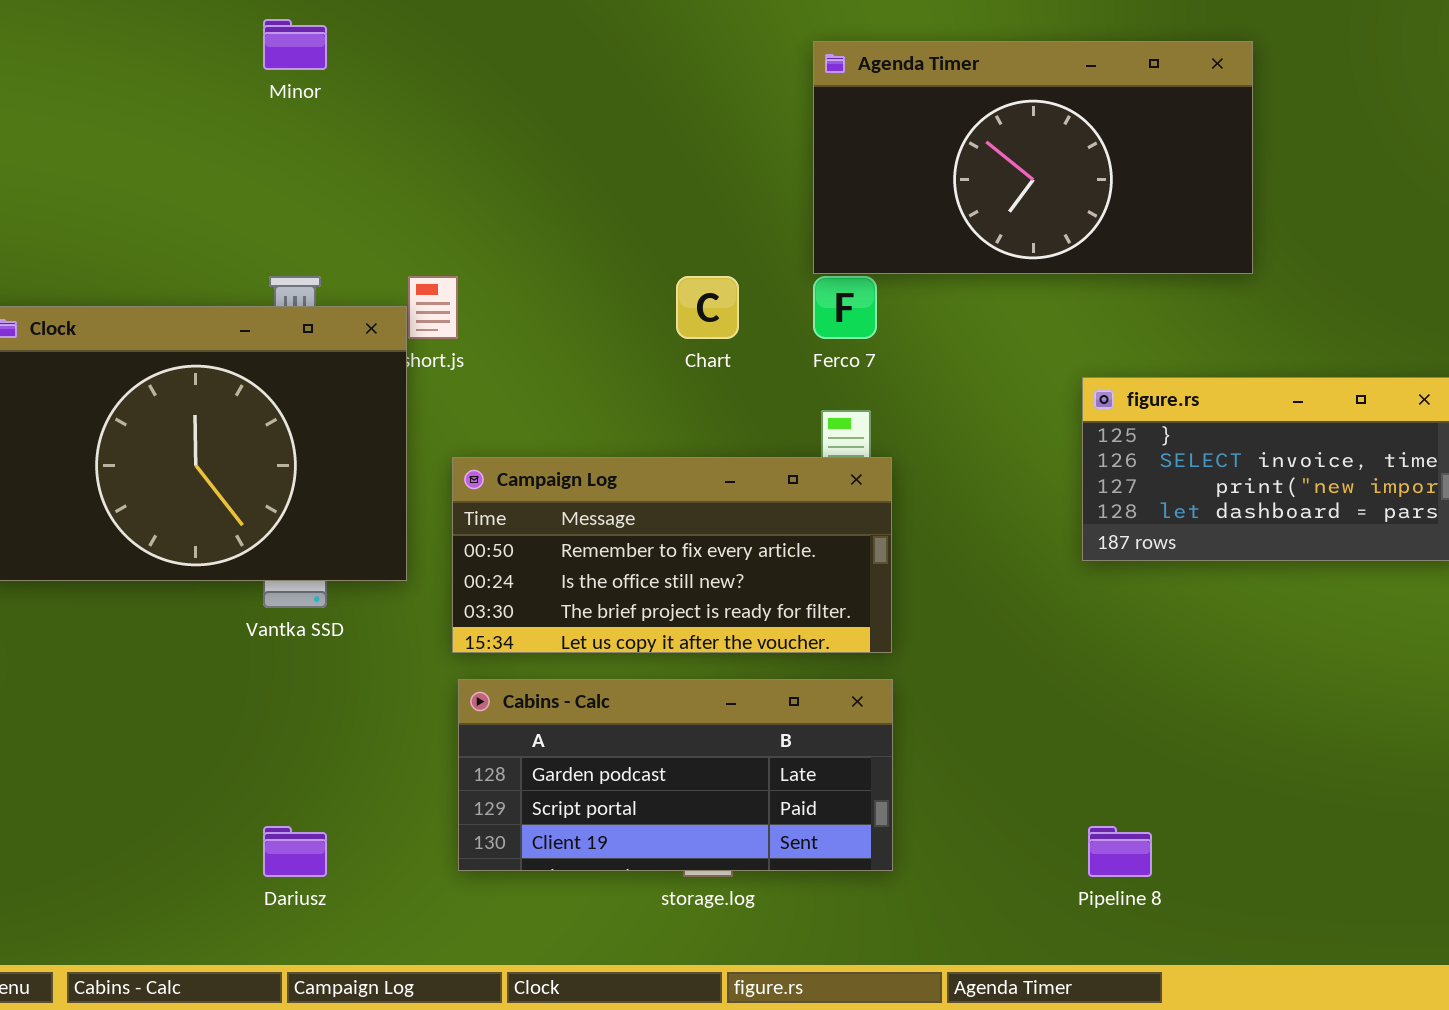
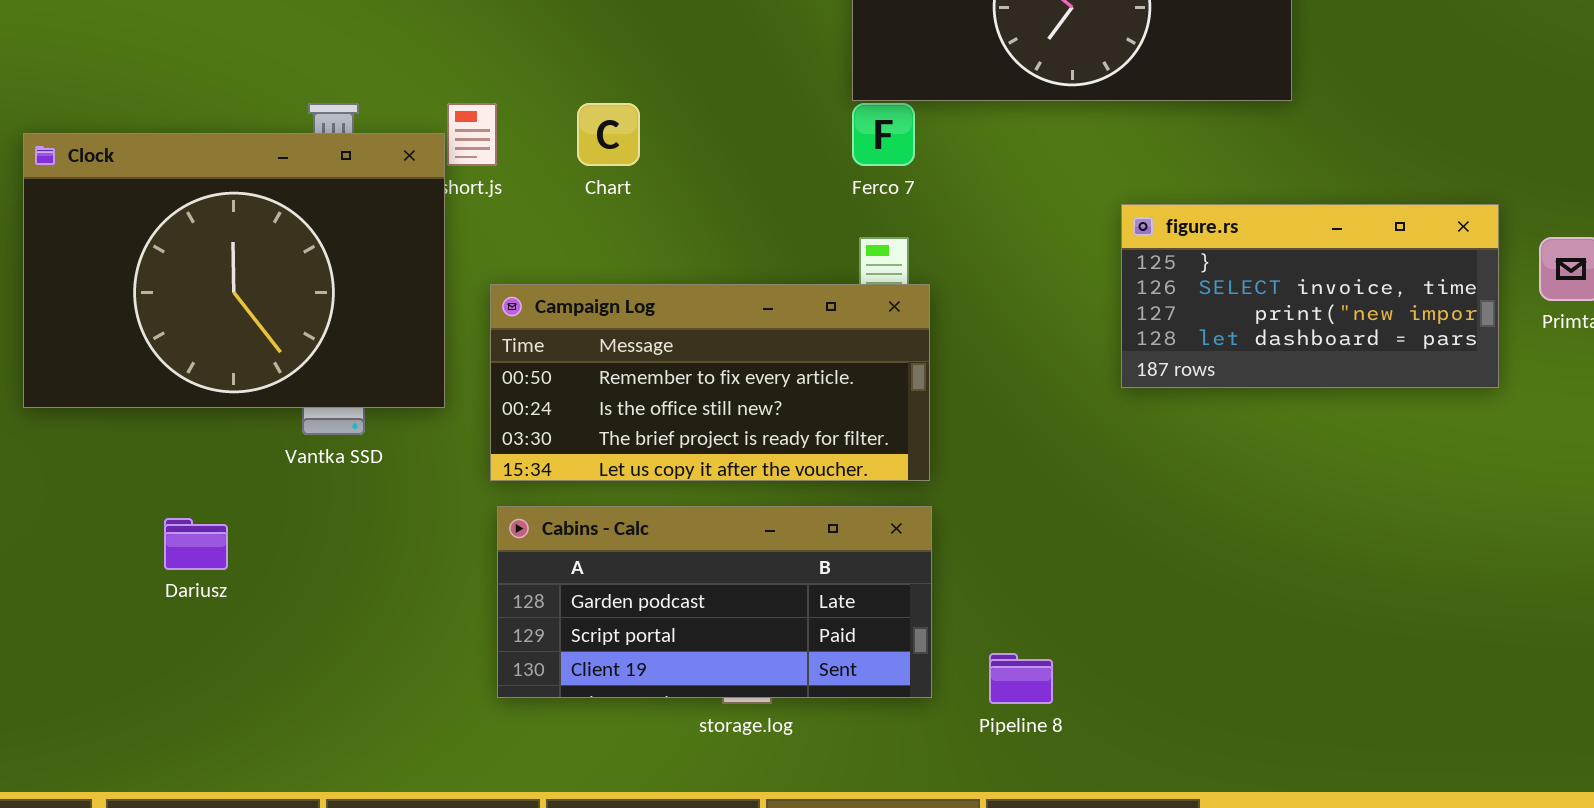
Chart: [676,276,739,339] -> [577,103,640,166], moved
Dariusz: [263,826,327,877] -> [164,518,228,570], moved
Pipeline 8: [1088,826,1152,877] -> [989,653,1053,704], moved

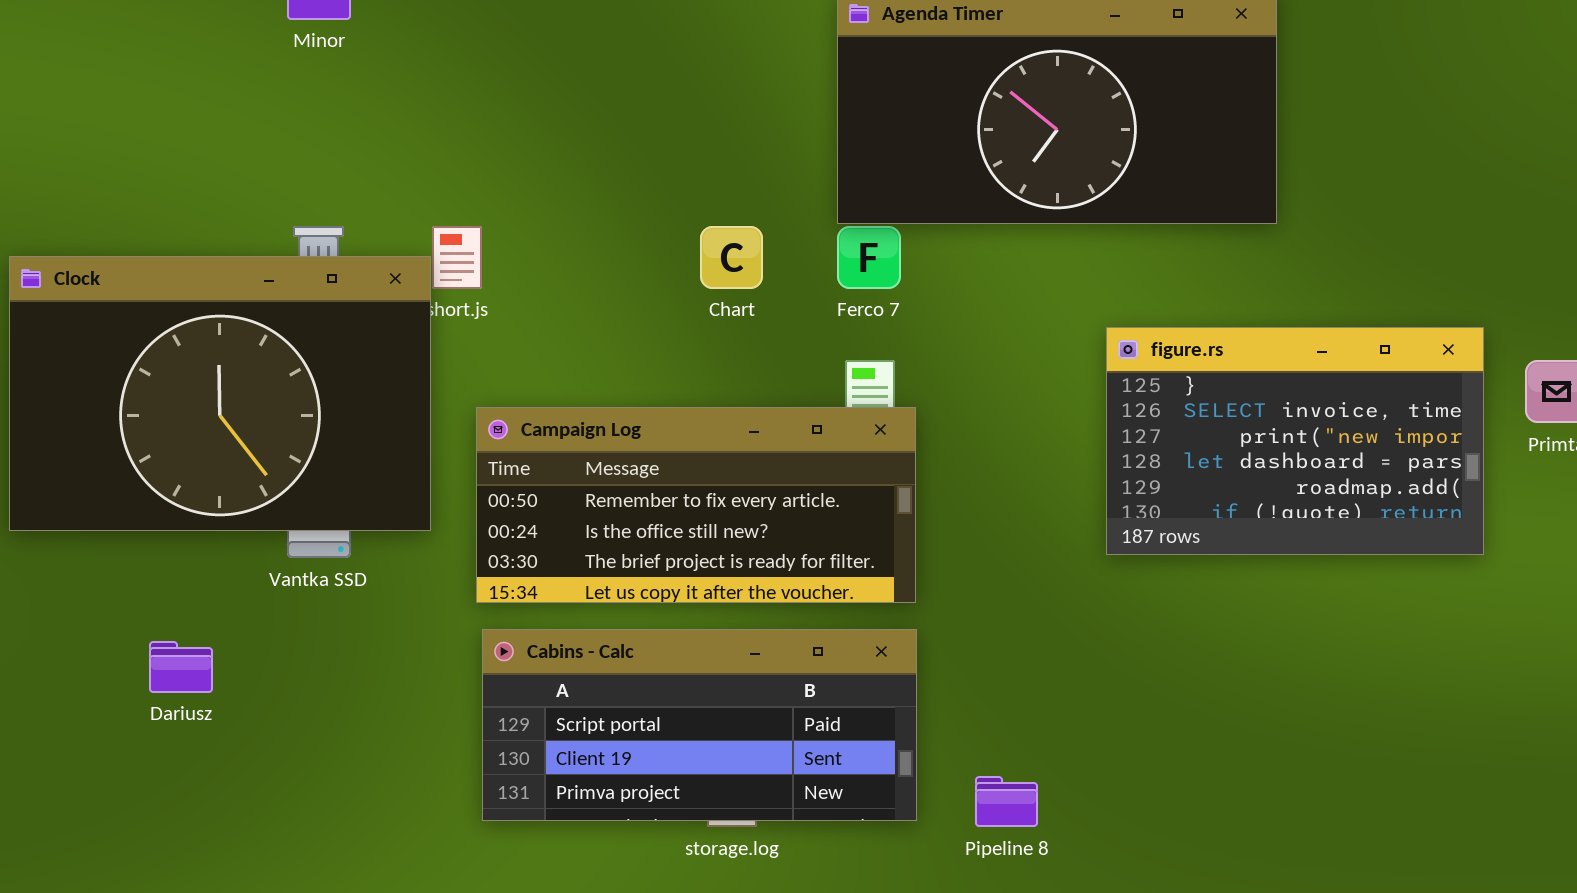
Chart: [577,103,640,166] -> [700,226,763,289], moved
figure.rs: [1121,204,1499,388] -> [1106,327,1484,555], resized
Cabins - Calc: [497,506,932,698] -> [482,629,917,821], scrolled down 1 row

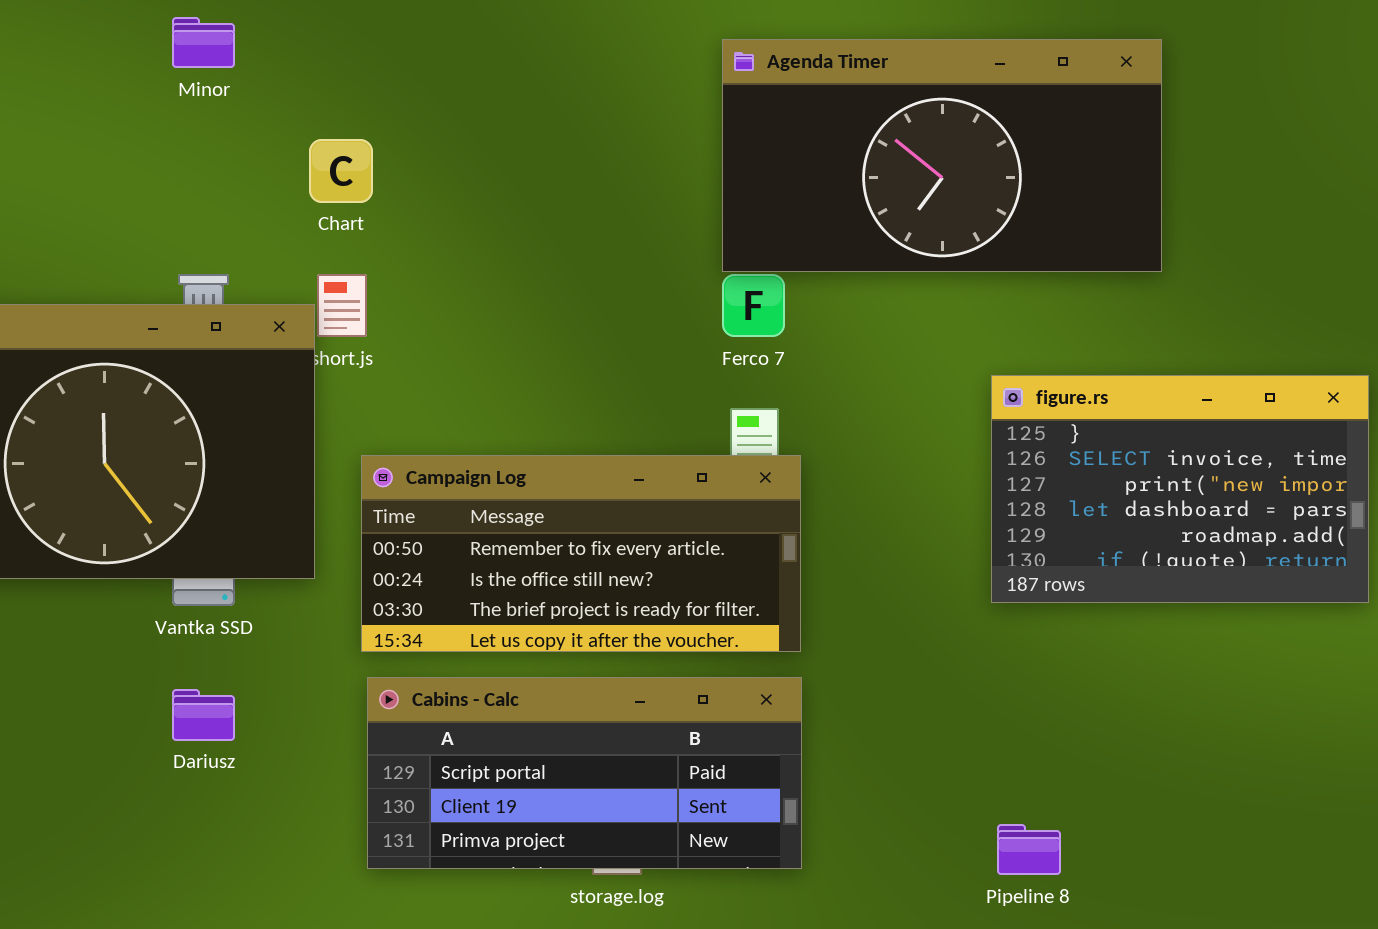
Chart: [700,226,763,289] -> [309,139,373,203], moved
Dariusz: [149,641,213,693] -> [172,689,235,741], moved
Pipeline 8: [975,776,1038,827] -> [997,824,1061,875], moved

